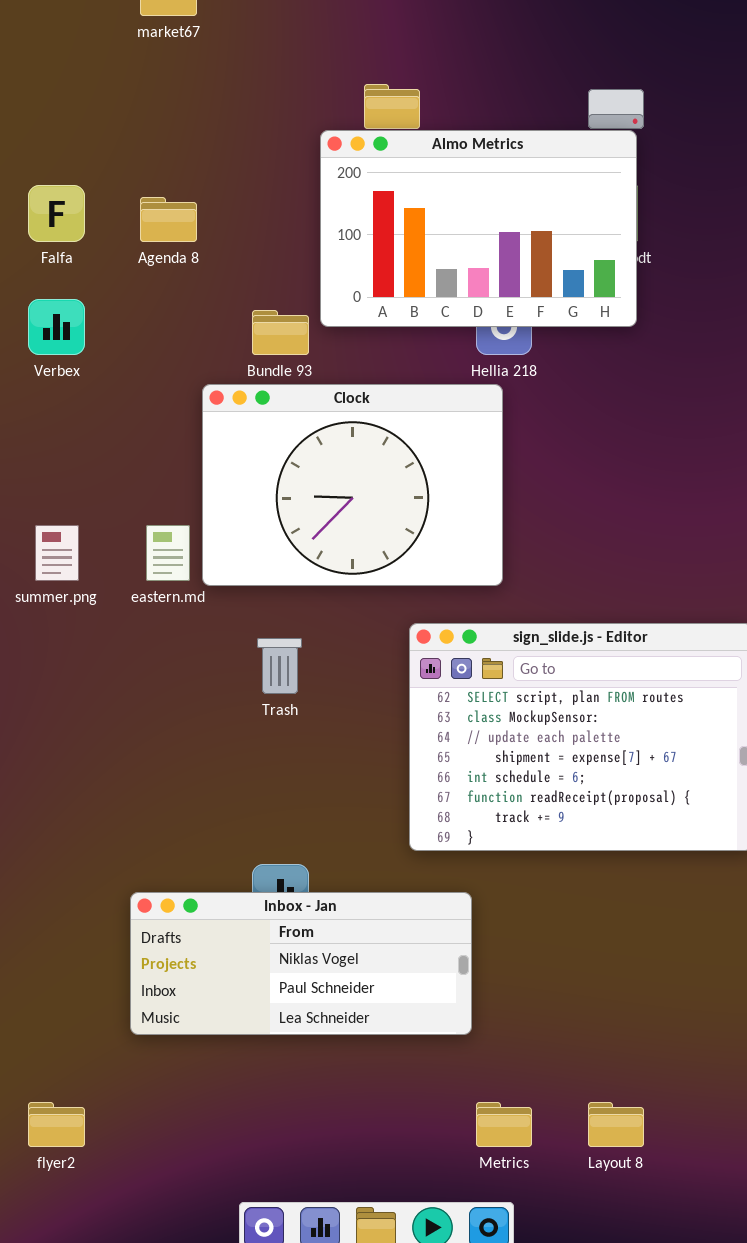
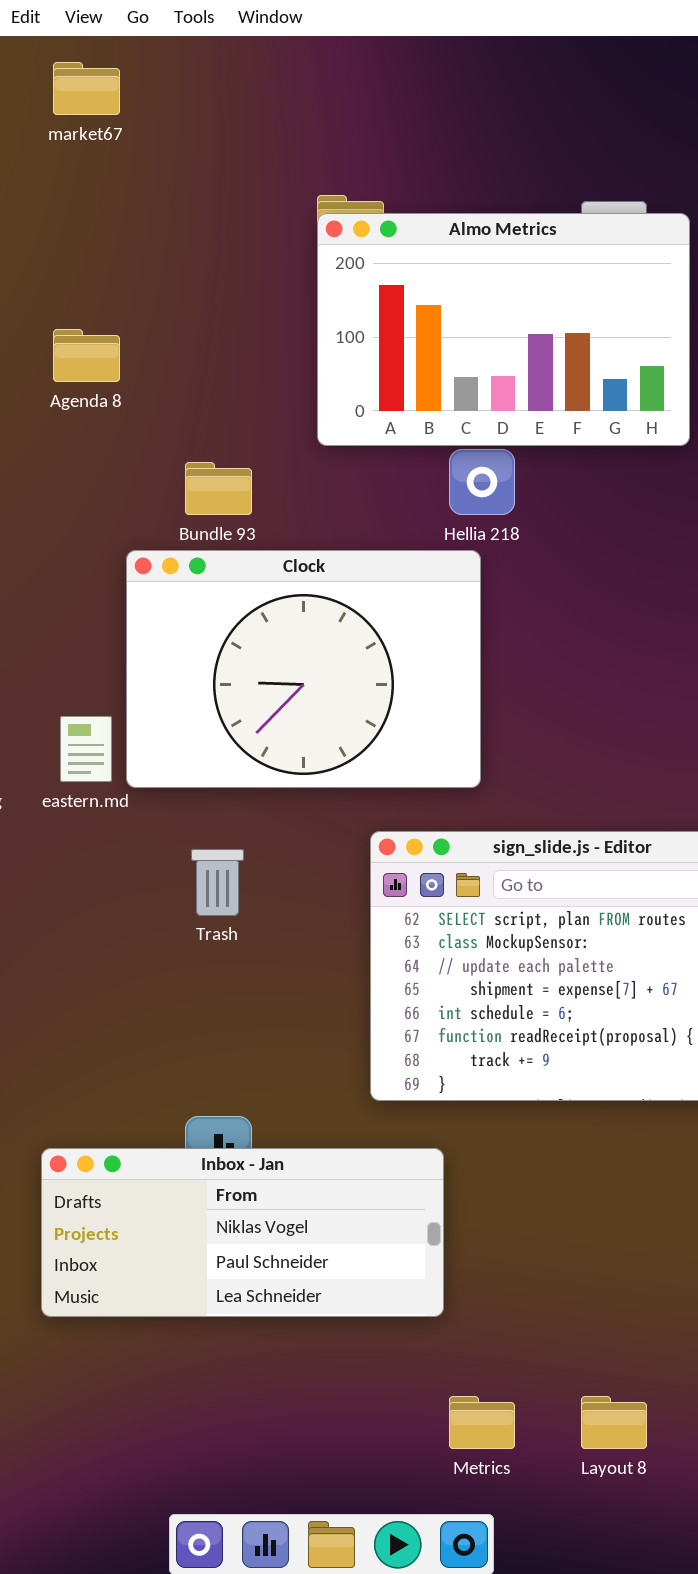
Almo Metrics: [320,130,637,327] -> [317,213,690,446], moved

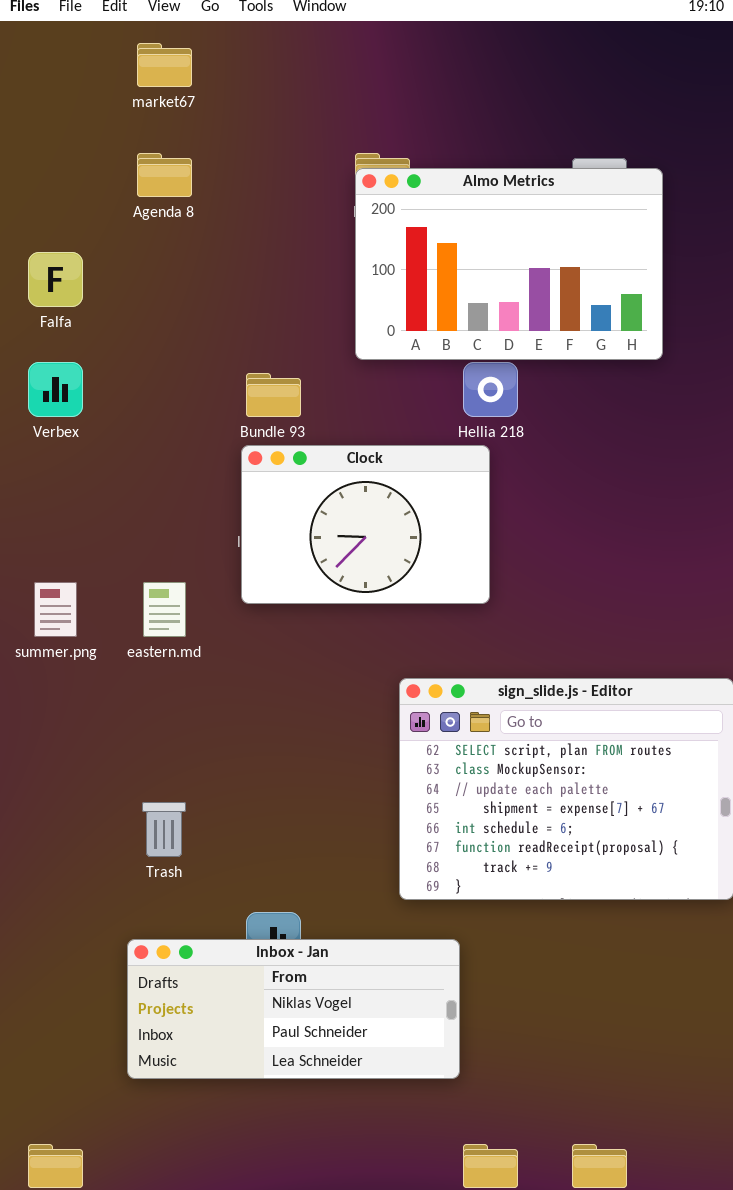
Agenda 8: [53,329,120,382] -> [137,153,192,197], moved
Clock: [126,550,481,788] -> [241,445,490,604], resized
Trash: [191,849,244,916] -> [142,802,186,857], moved

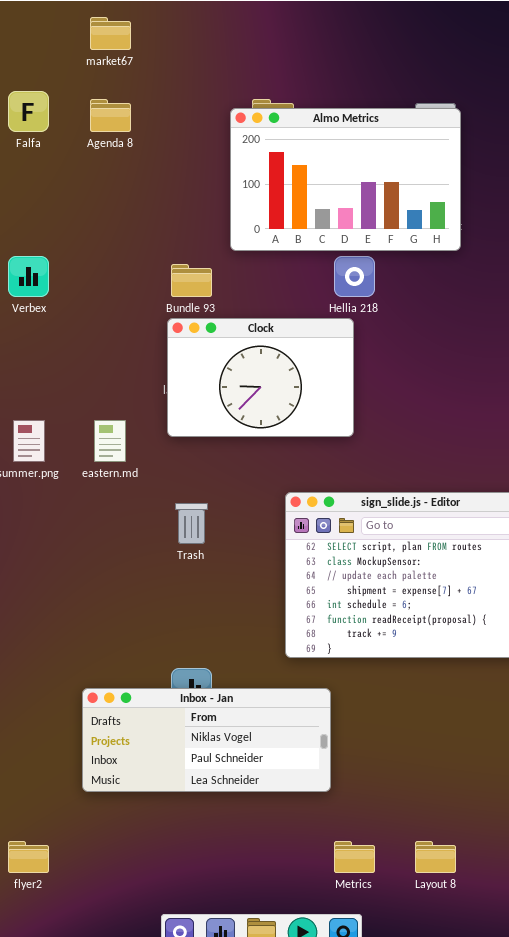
Almo Metrics: [355,168,663,360] -> [230,108,461,251], moved
Falfa: [28,252,83,307] -> [8,91,49,132], moved
Trash: [142,802,186,857] -> [175,503,208,544], moved

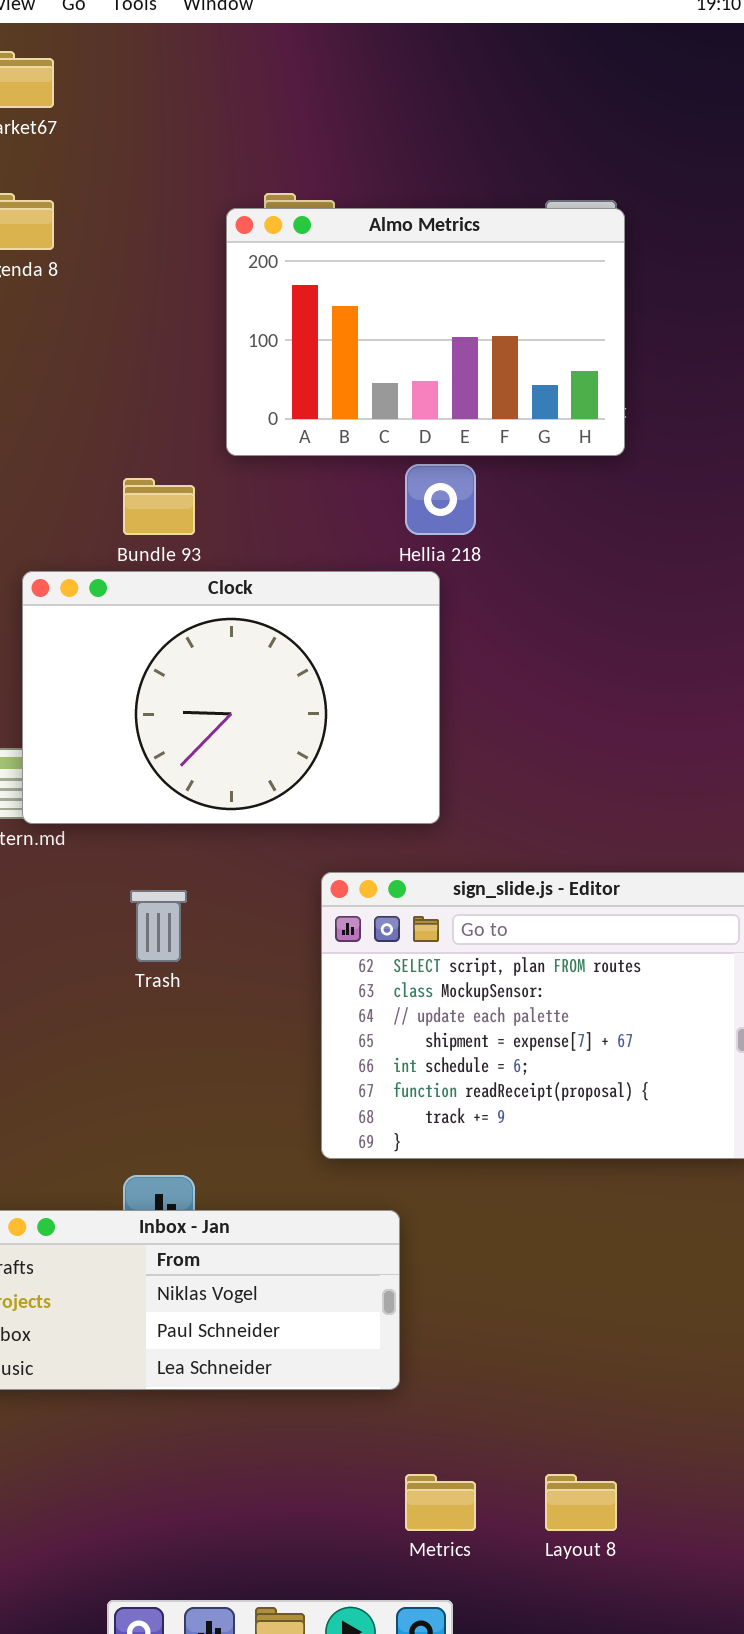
Clock: [167,318,354,437] -> [22,571,440,824], resized

